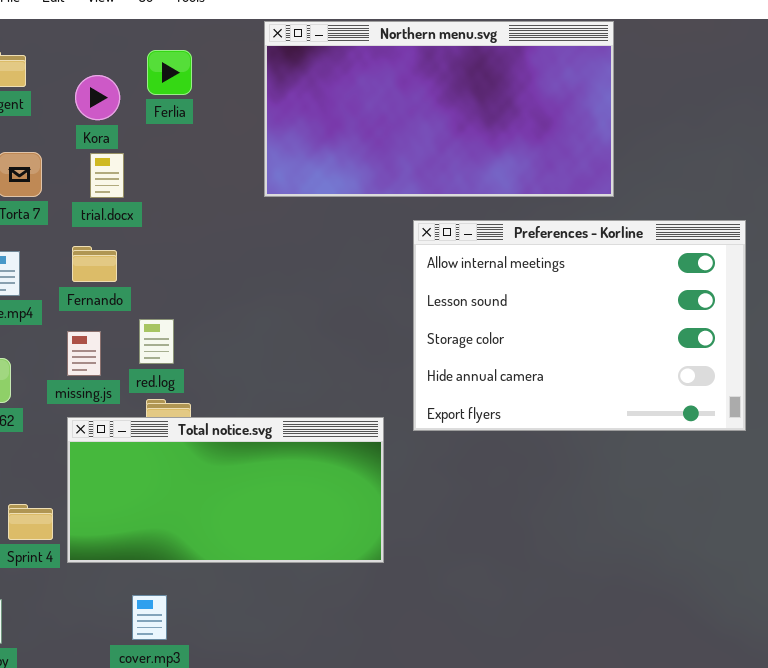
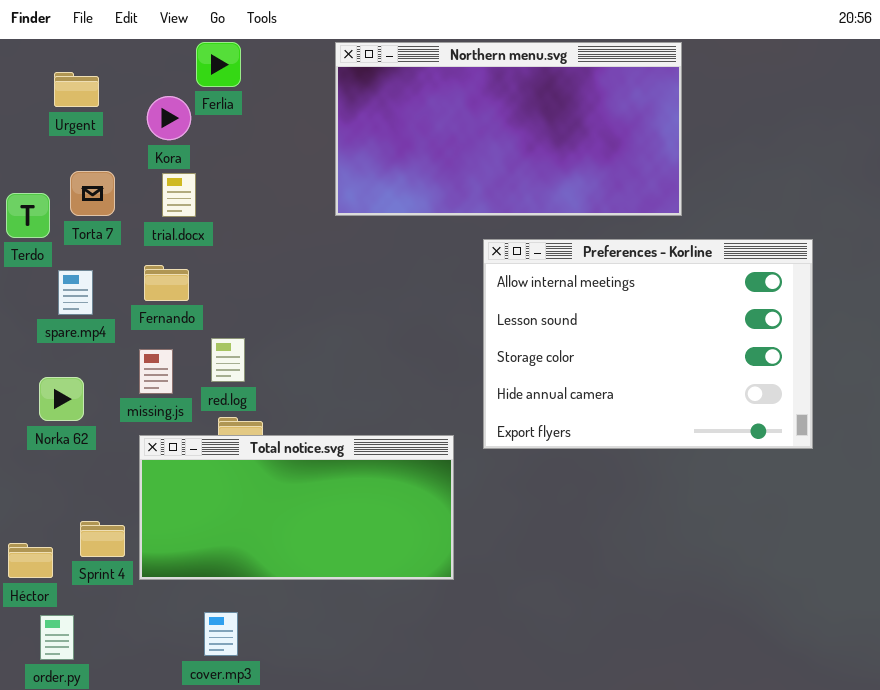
Ferlia: [147,50,192,95] -> [196,42,241,87], moved

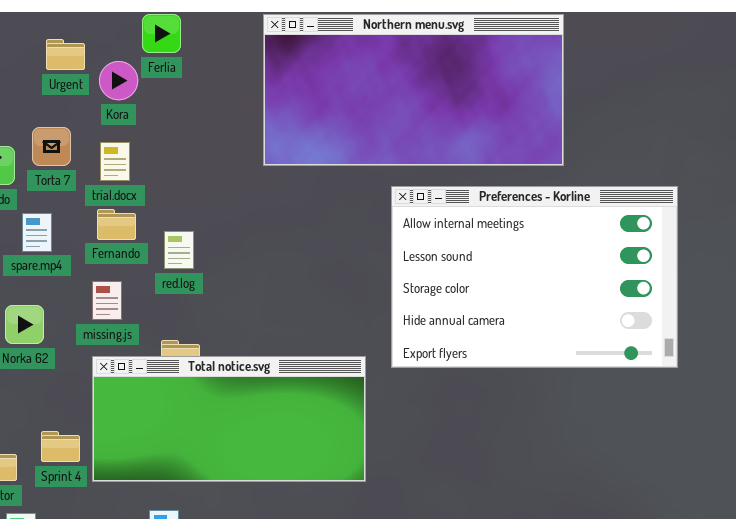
Urgent: [54,72,99,107] -> [46,39,85,70], moved
trial.docx: [162,173,196,217] -> [100,142,130,181], moved
red.log: [211,338,245,382] -> [164,231,194,269], moved

